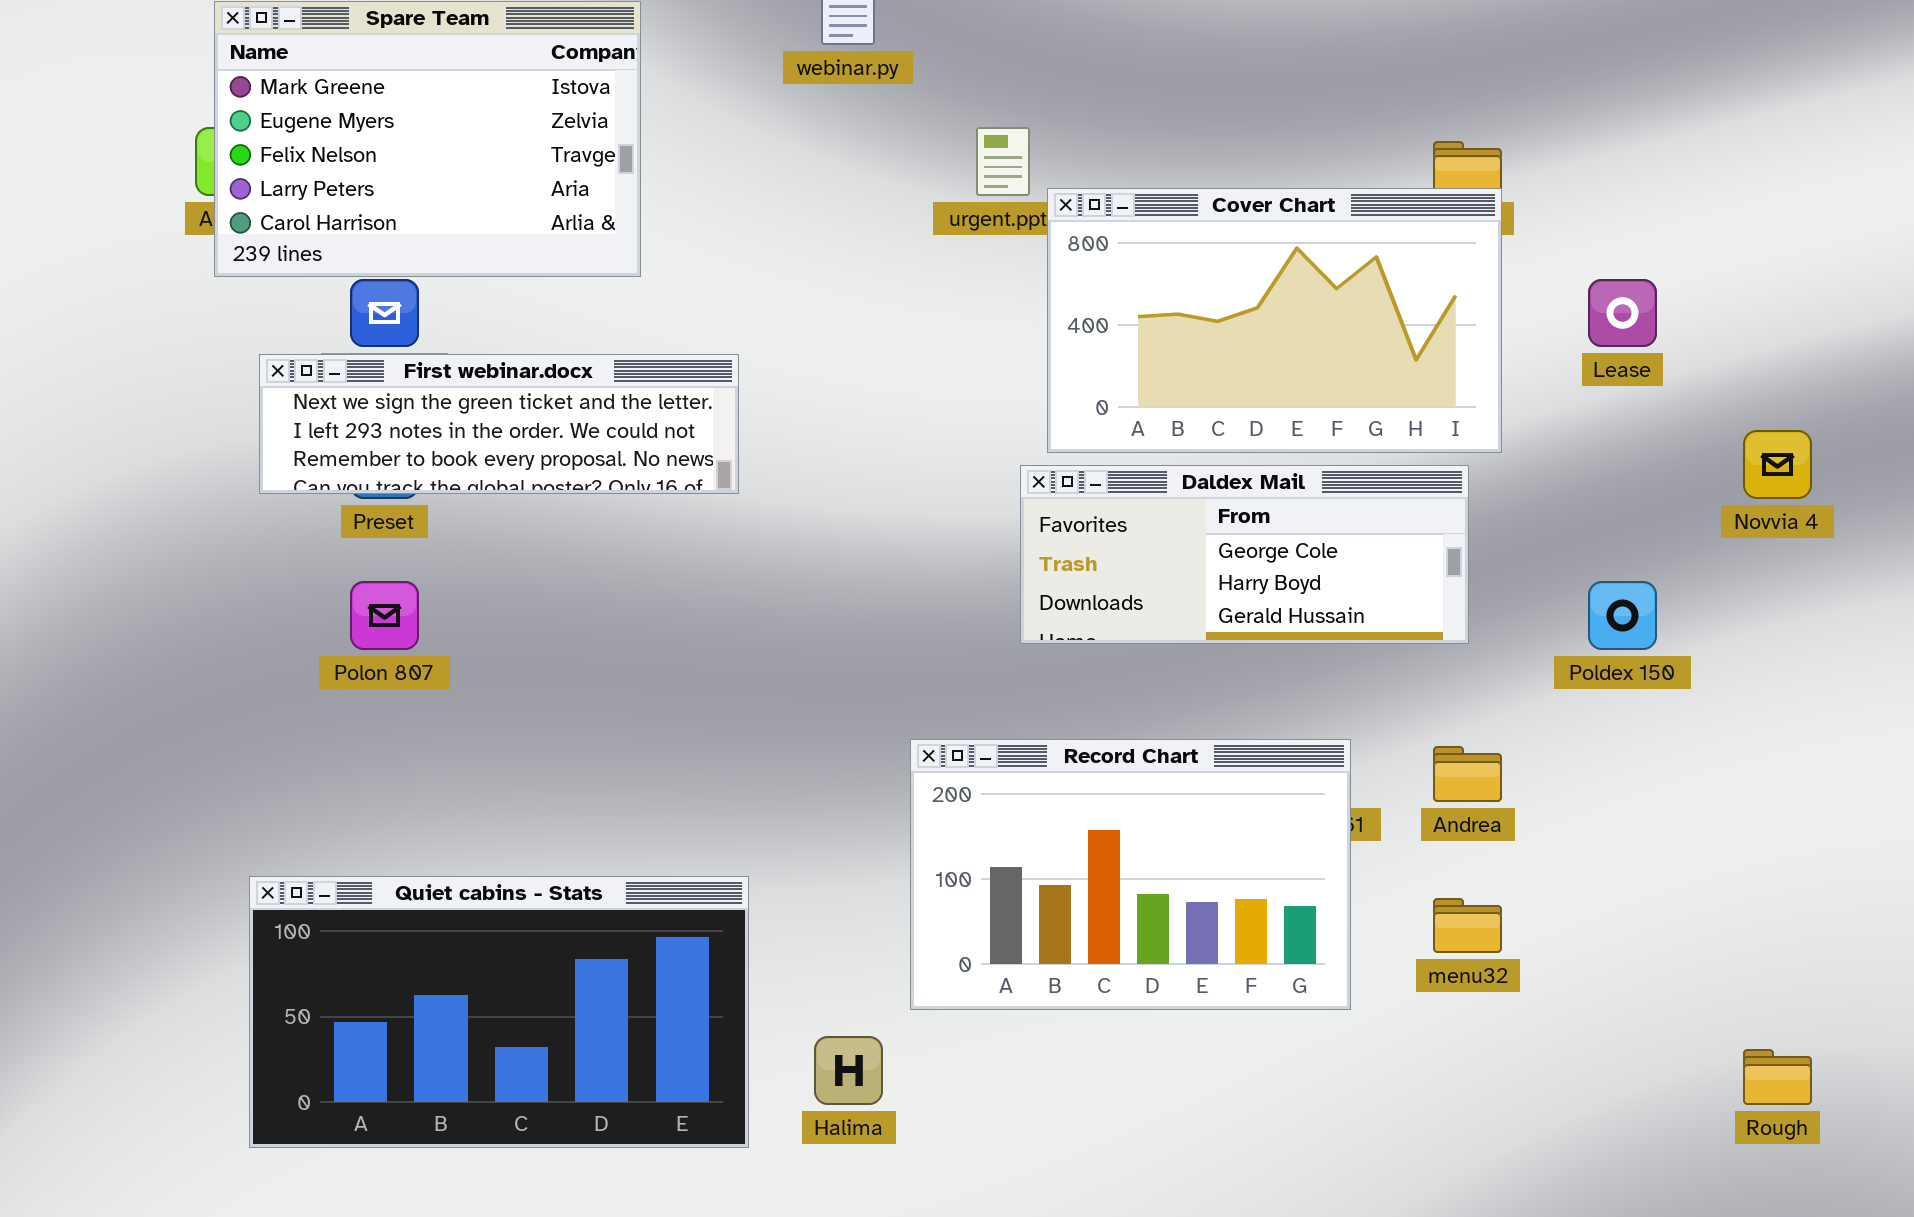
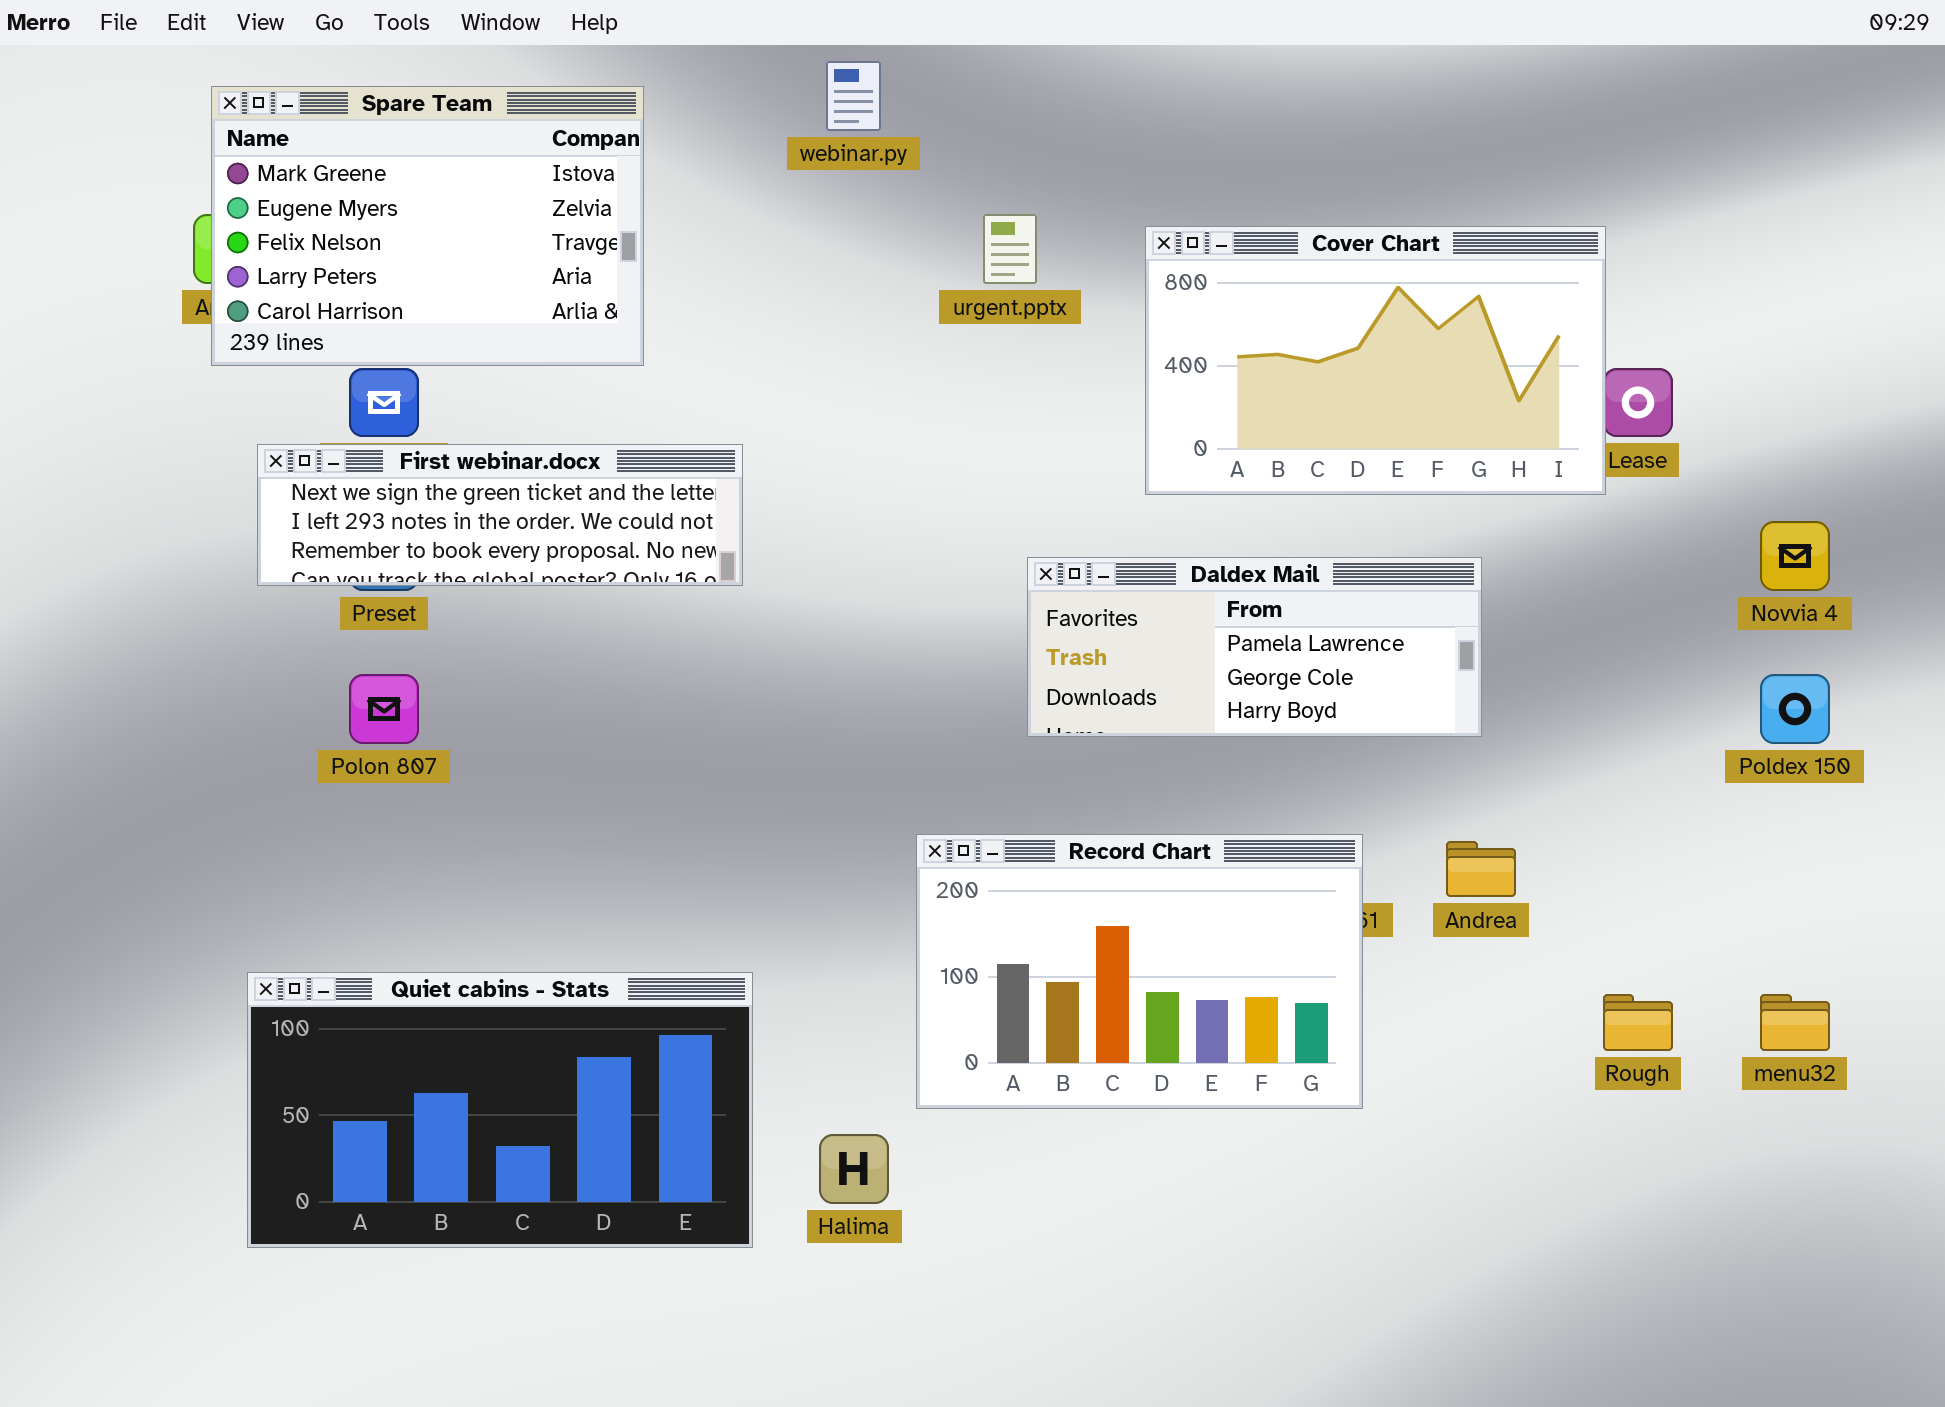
Cover Chart: [1047,188,1502,453] -> [1145,226,1606,495], moved
Daldex Mail: [1020,465,1469,644] -> [1027,557,1482,737], scrolled up 1 row
Poldex 150: [1588,581,1657,650] -> [1760,674,1830,744], moved
menu32: [1433,898,1502,953] -> [1760,994,1830,1051], moved
Rough: [1743,1049,1812,1105] -> [1603,994,1673,1051], moved

